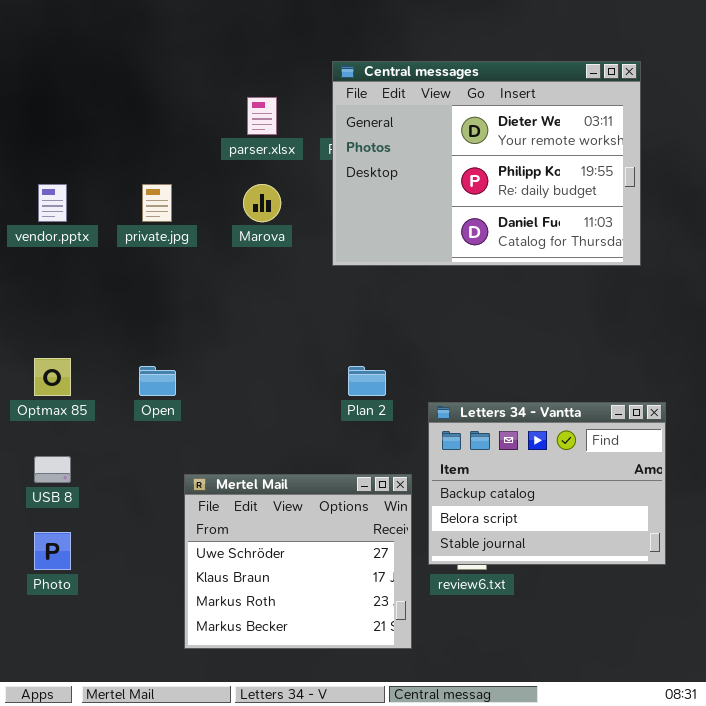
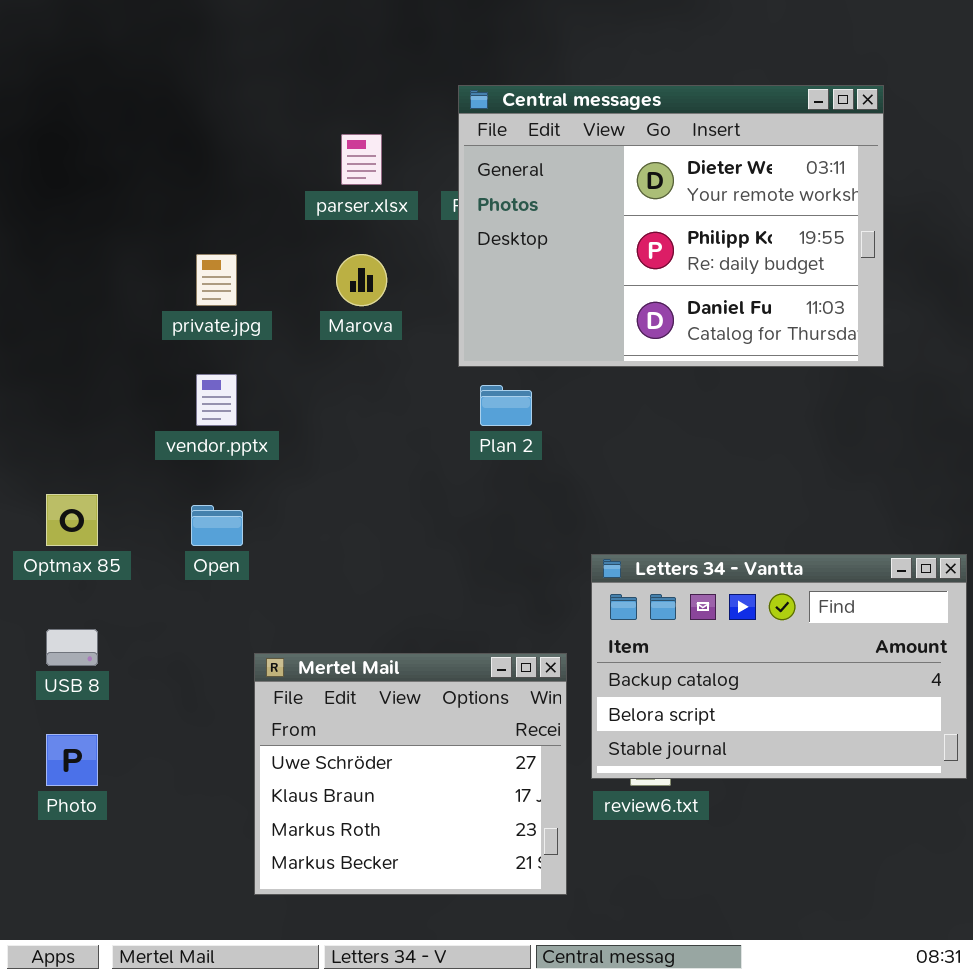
vendor.pptx: [38,184,67,222] -> [196,374,237,426], moved
Plan 2: [348,366,386,396] -> [480,385,532,426], moved
Letters 34 - Vantta: [428,402,666,565] -> [591,554,967,779], resized

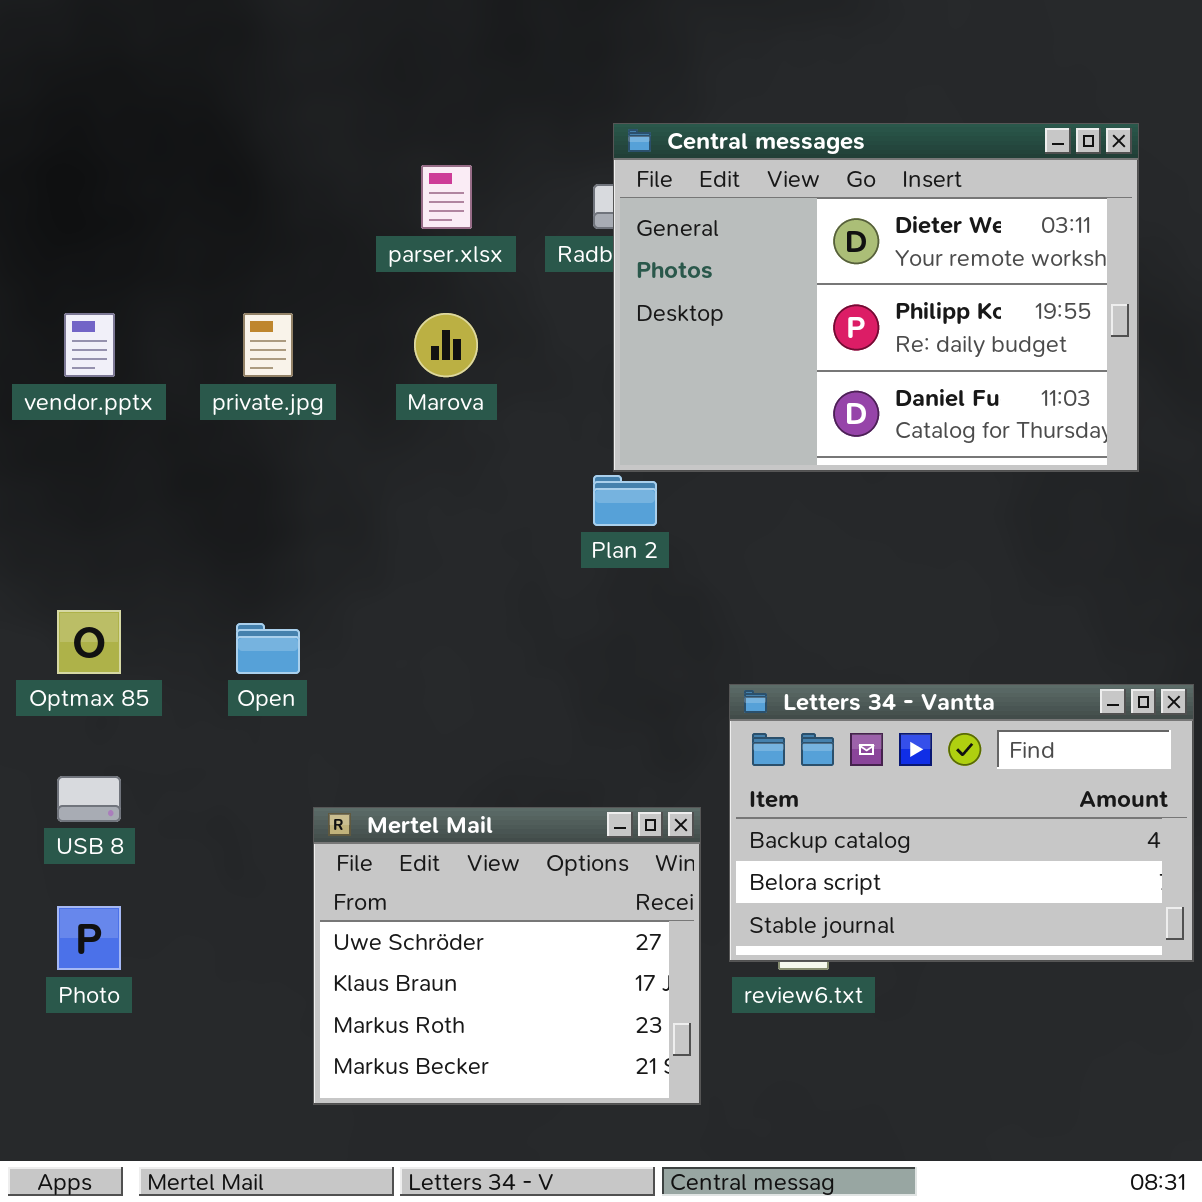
Central messages: [458,85,884,367] -> [613,123,1139,472], moved
vendor.pptx: [196,374,237,426] -> [64,313,115,377], moved

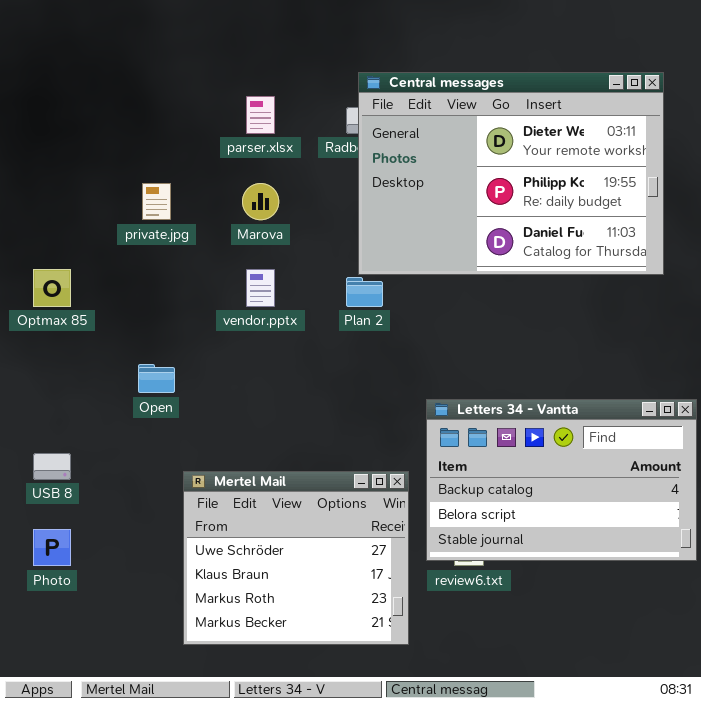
vendor.pptx: [64,313,115,377] -> [246,269,275,307], moved
Optmax 85: [57,610,121,674] -> [33,269,71,307], moved

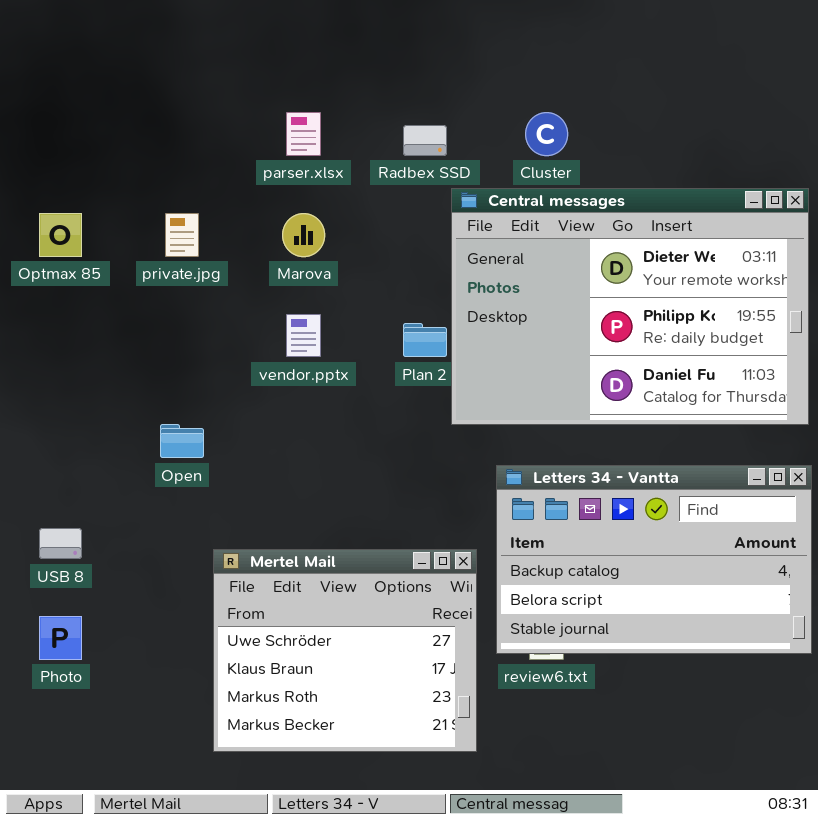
Central messages: [358,72,664,275] -> [451,188,809,425], moved
Optmax 85: [33,269,71,307] -> [39,213,82,257], moved

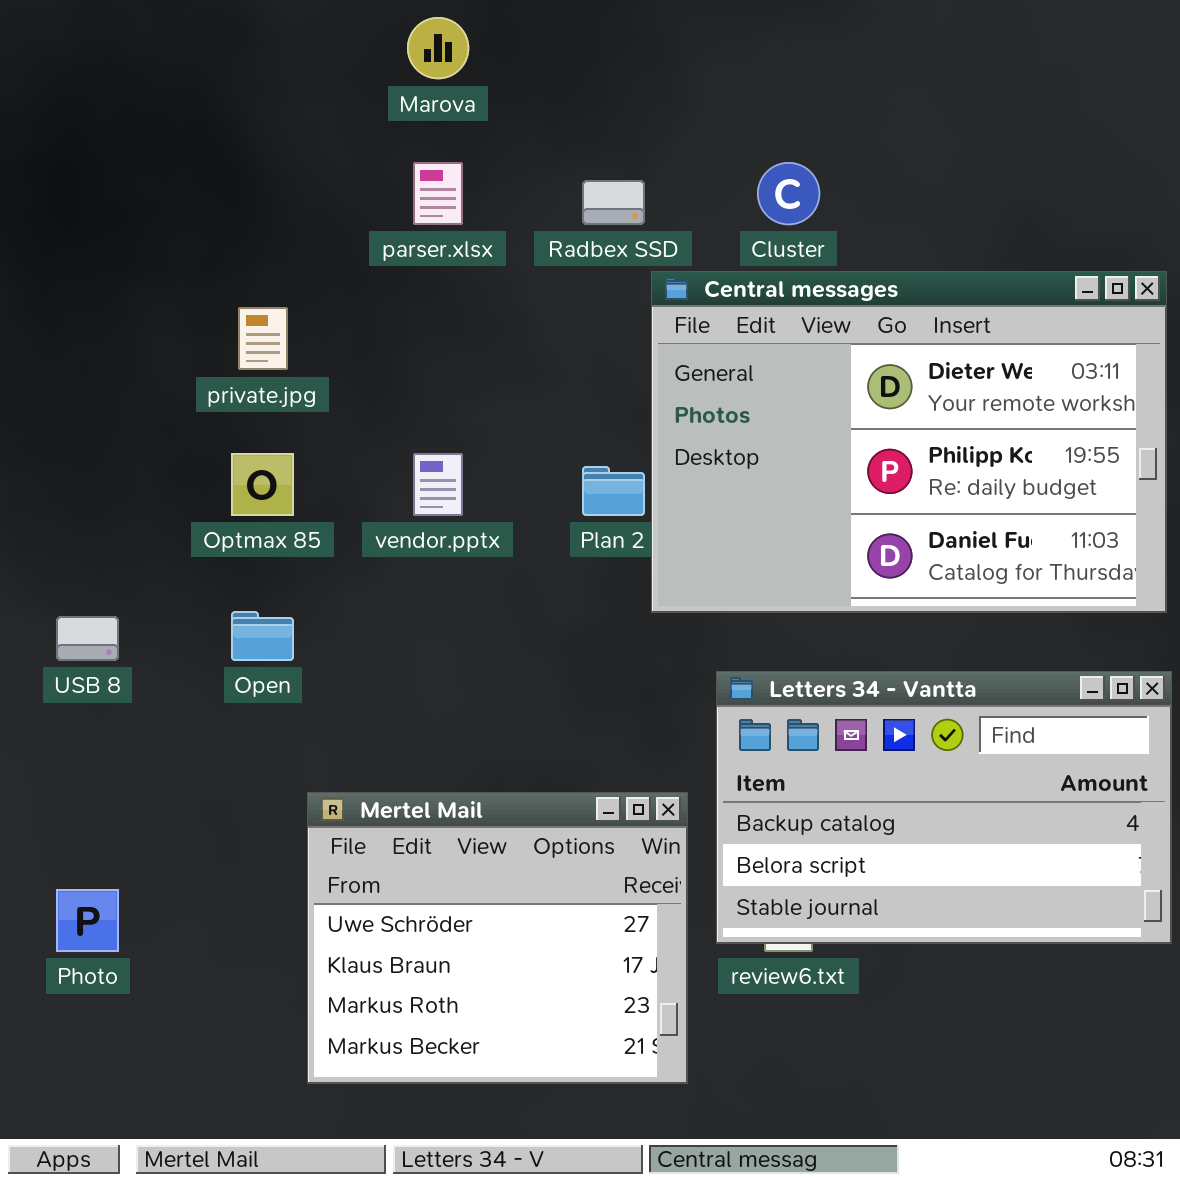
Optmax 85: [39,213,82,257] -> [231,453,294,516], moved
Marova: [282,213,325,257] -> [407,17,469,79], moved
USB 8: [39,528,82,559] -> [56,616,119,661], moved

